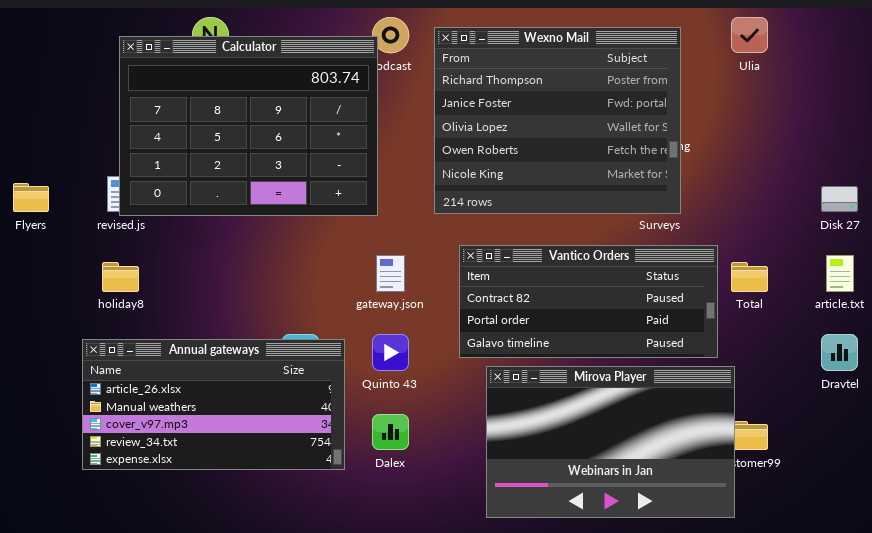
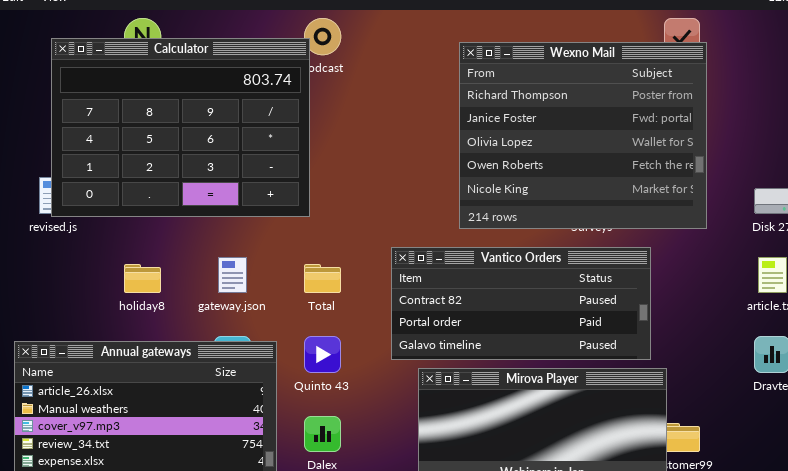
Wexno Mail: [434,27,681,214] -> [459,42,707,229], moved
gateway.json: [376,255,405,292] -> [218,257,247,293], moved
holiday8: [102,262,139,292] -> [124,264,161,293], moved
Total: [731,262,768,292] -> [304,264,341,293], moved

